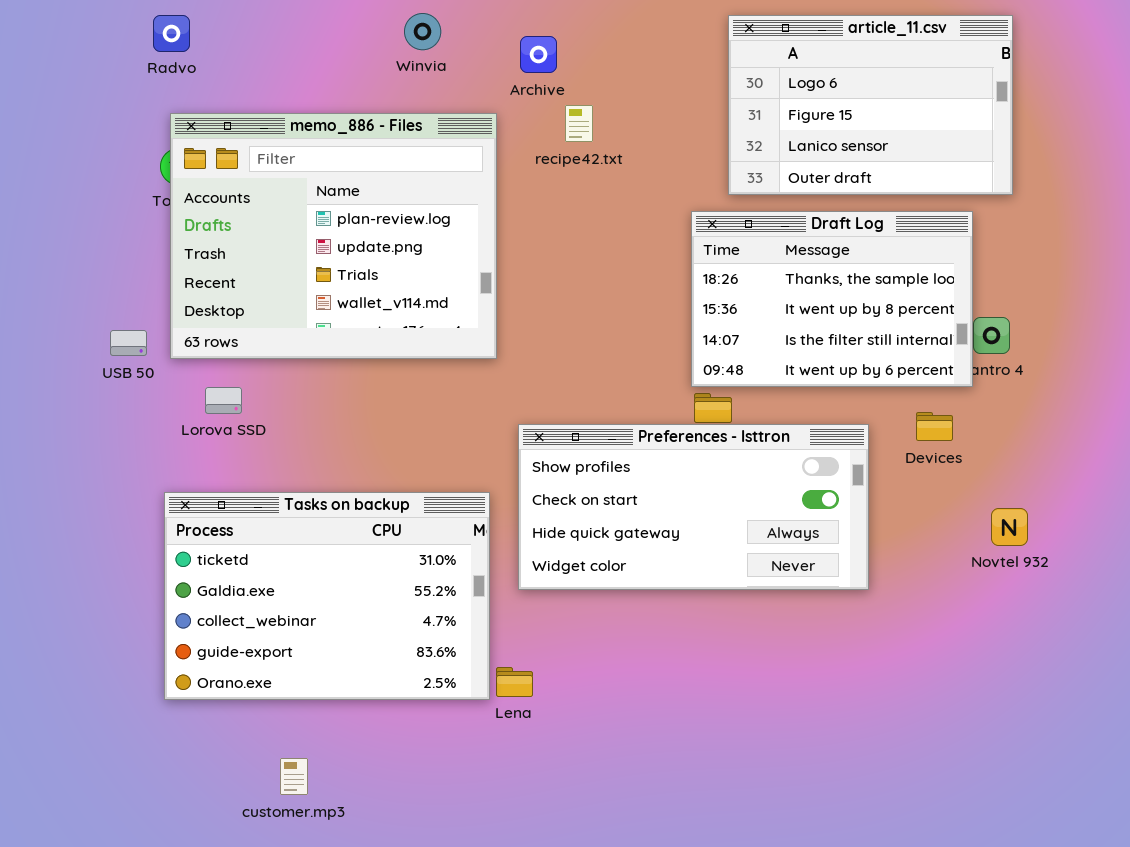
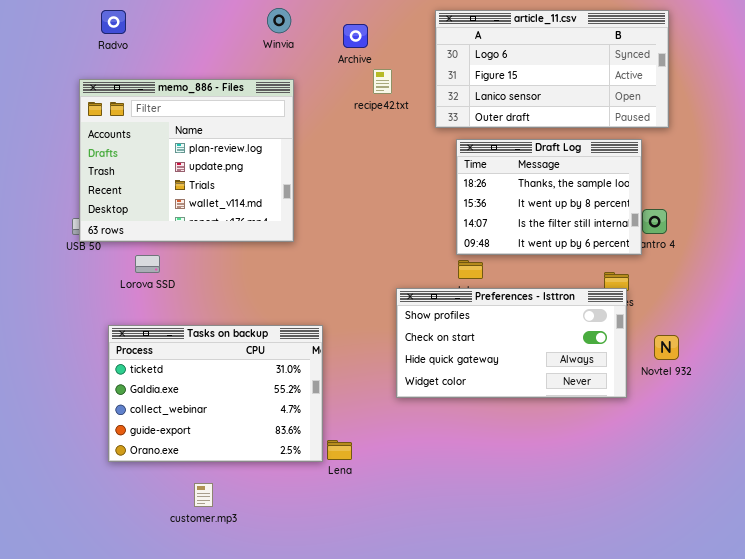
article_11.csv: [728,15,1013,195] -> [435,10,669,128], resized
memo_886 - Files: [170,113,497,359] -> [79,79,294,242], moved
Preferences - Isttron: [518,424,869,590] -> [396,288,627,398], moved
customer.mp3: [280,758,308,795] -> [194,483,213,507], moved

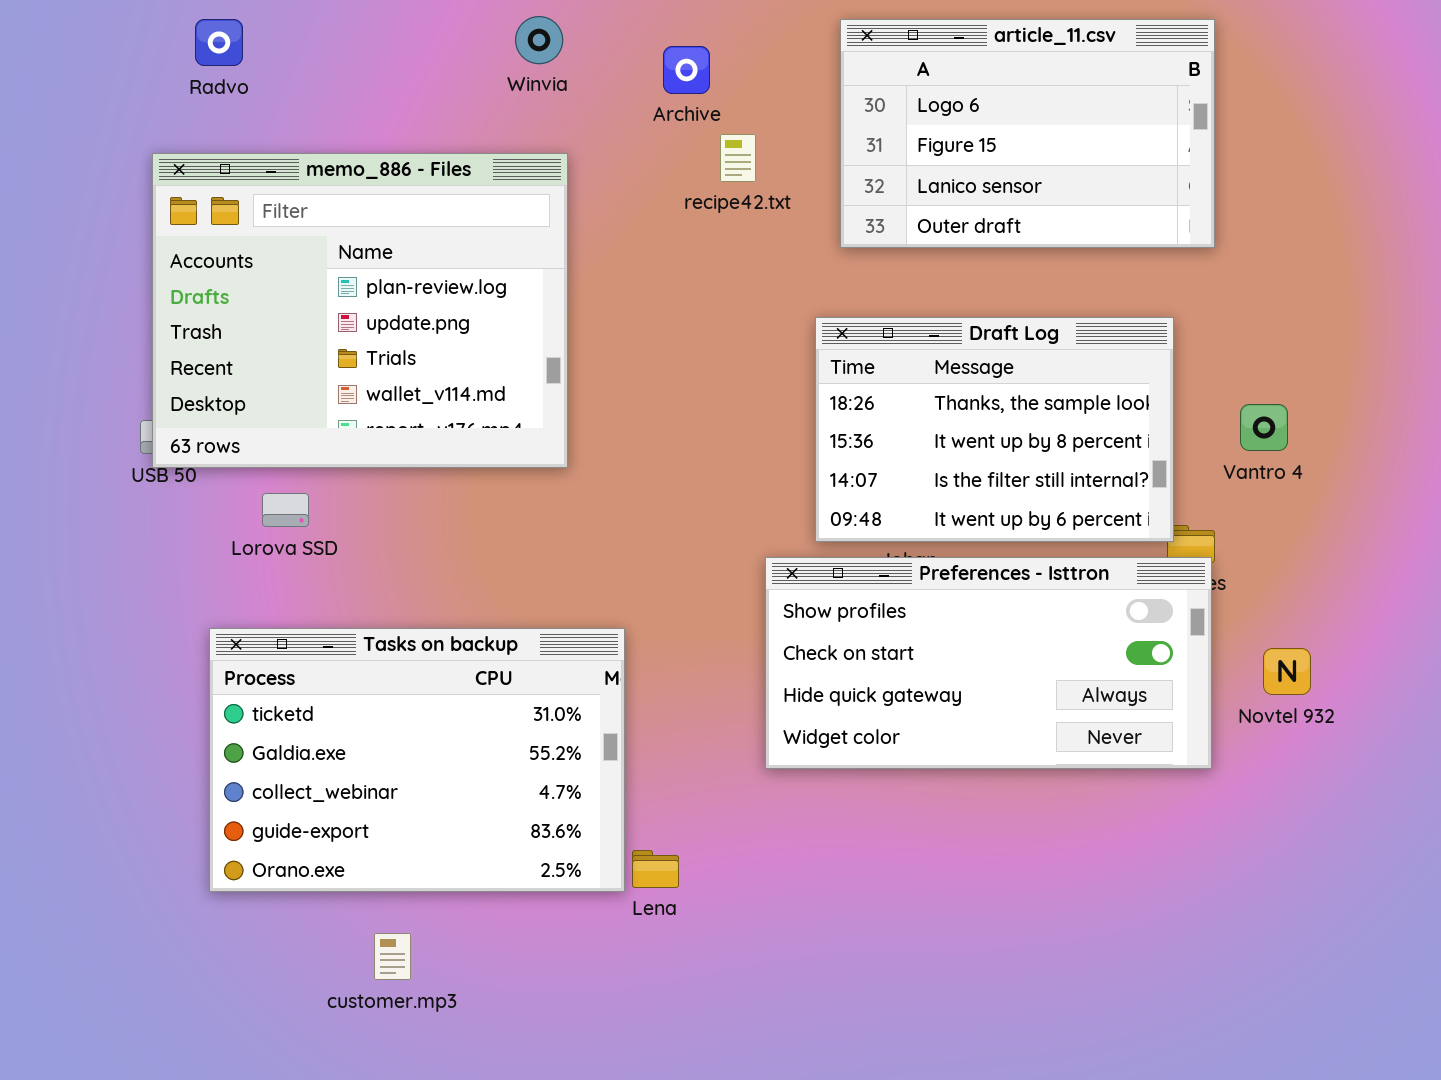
article_11.csv: [435,10,669,128] -> [840,19,1215,248], resized
Draft Log: [456,139,642,255] -> [815,317,1174,542], moved

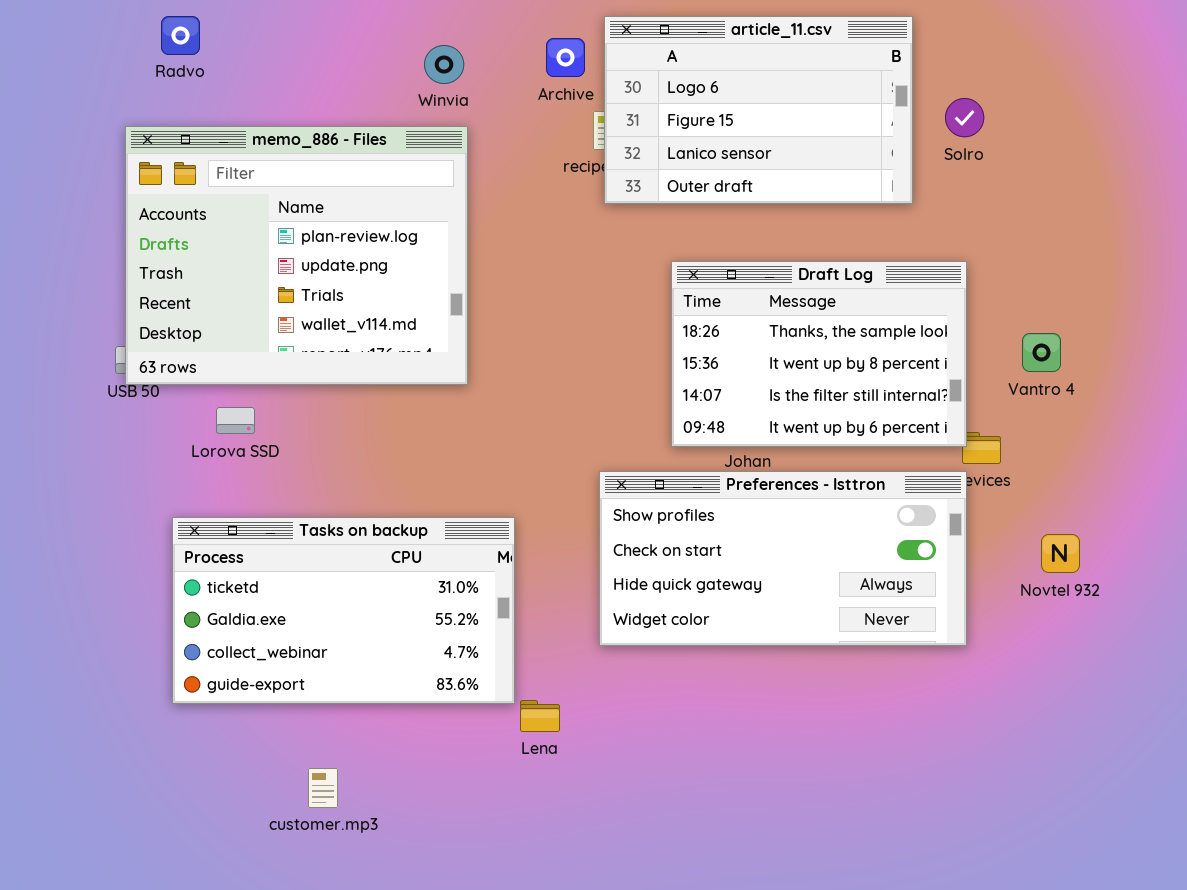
Winvia: [515,16,563,64] -> [424,45,464,84], moved
article_11.csv: [840,19,1215,248] -> [604,16,913,204], moved
Preferences - Isttron: [765,557,1212,769] -> [599,471,967,646], moved
Tasks on backup: [209,628,625,892] -> [172,517,515,704], resized

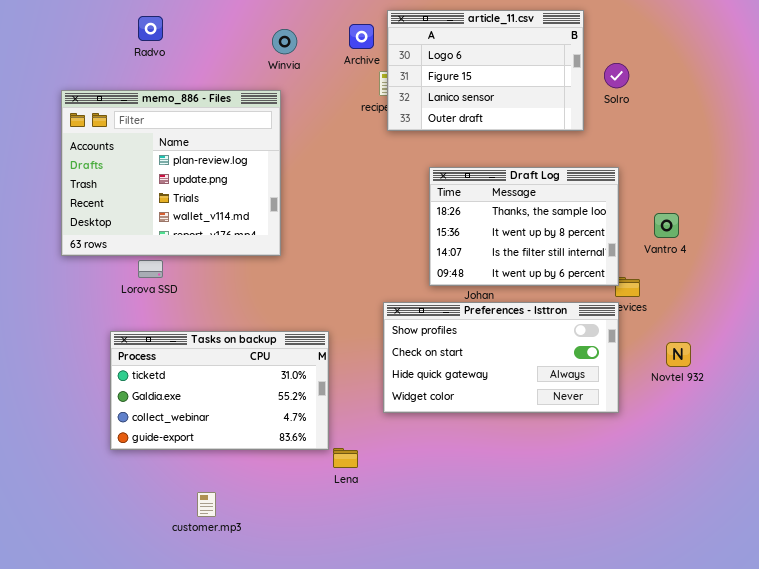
Radvo: [161,16,200,55] -> [138,16,163,41], moved
memo_886 - Files: [125,126,468,385] -> [61,90,281,256], moved

